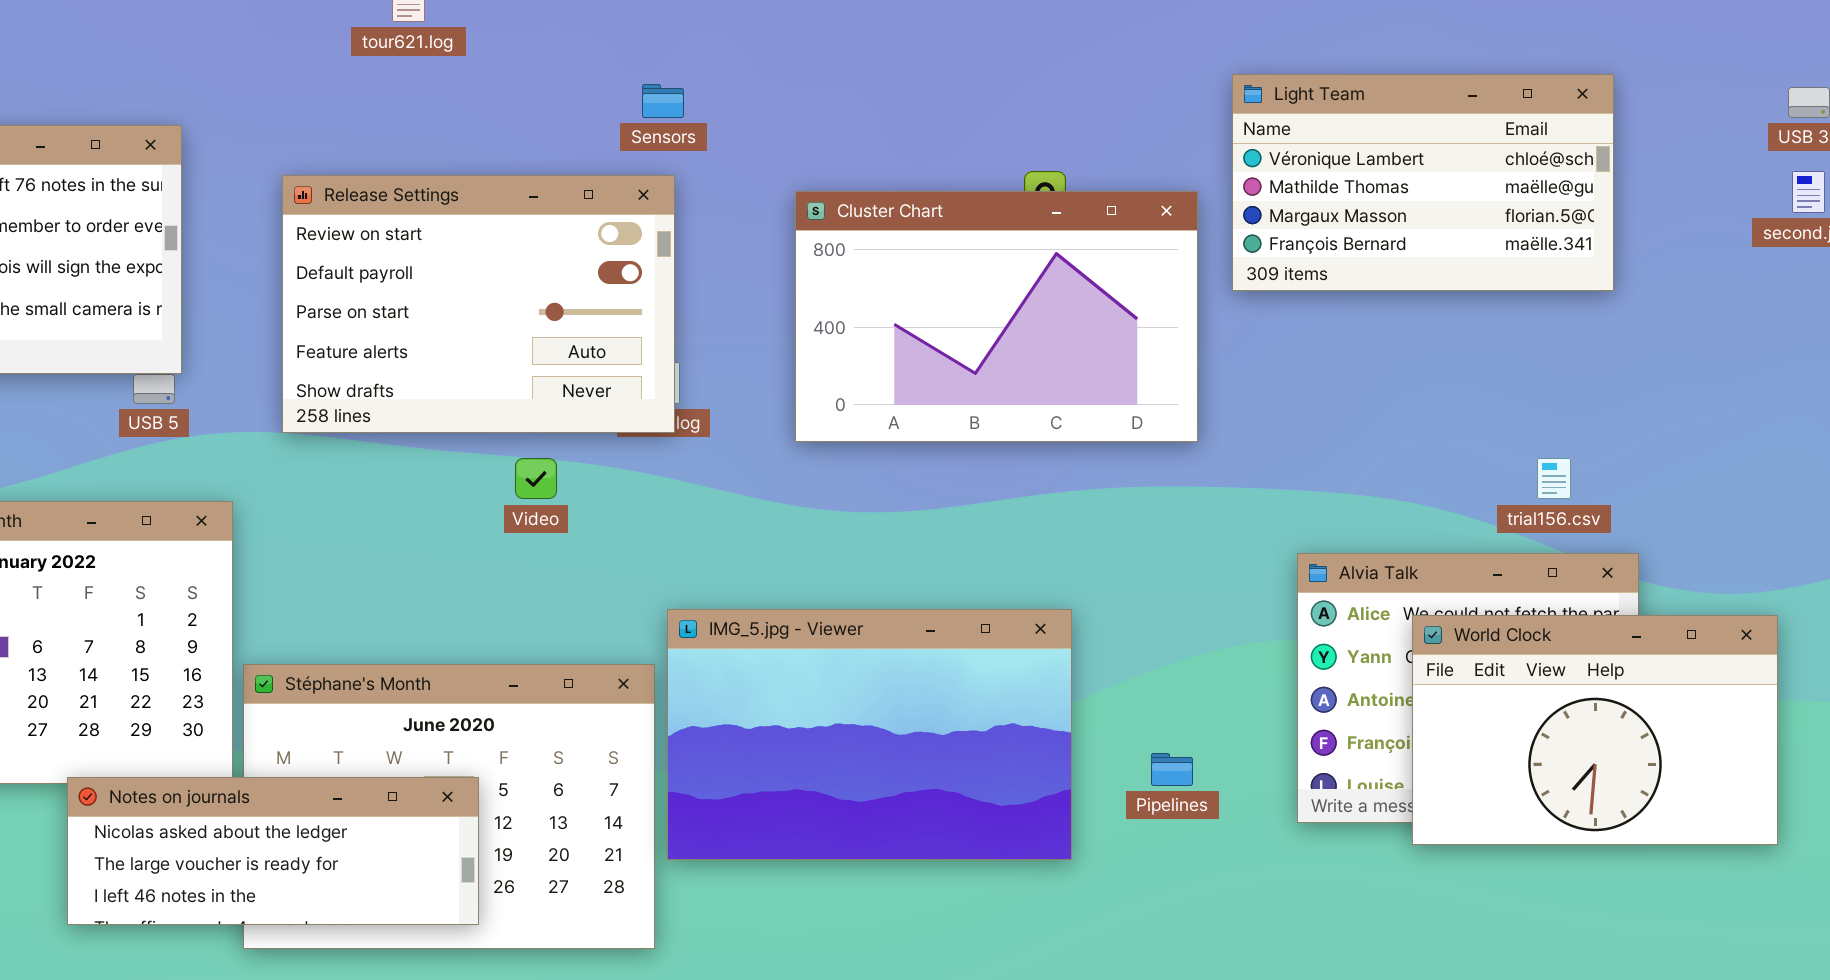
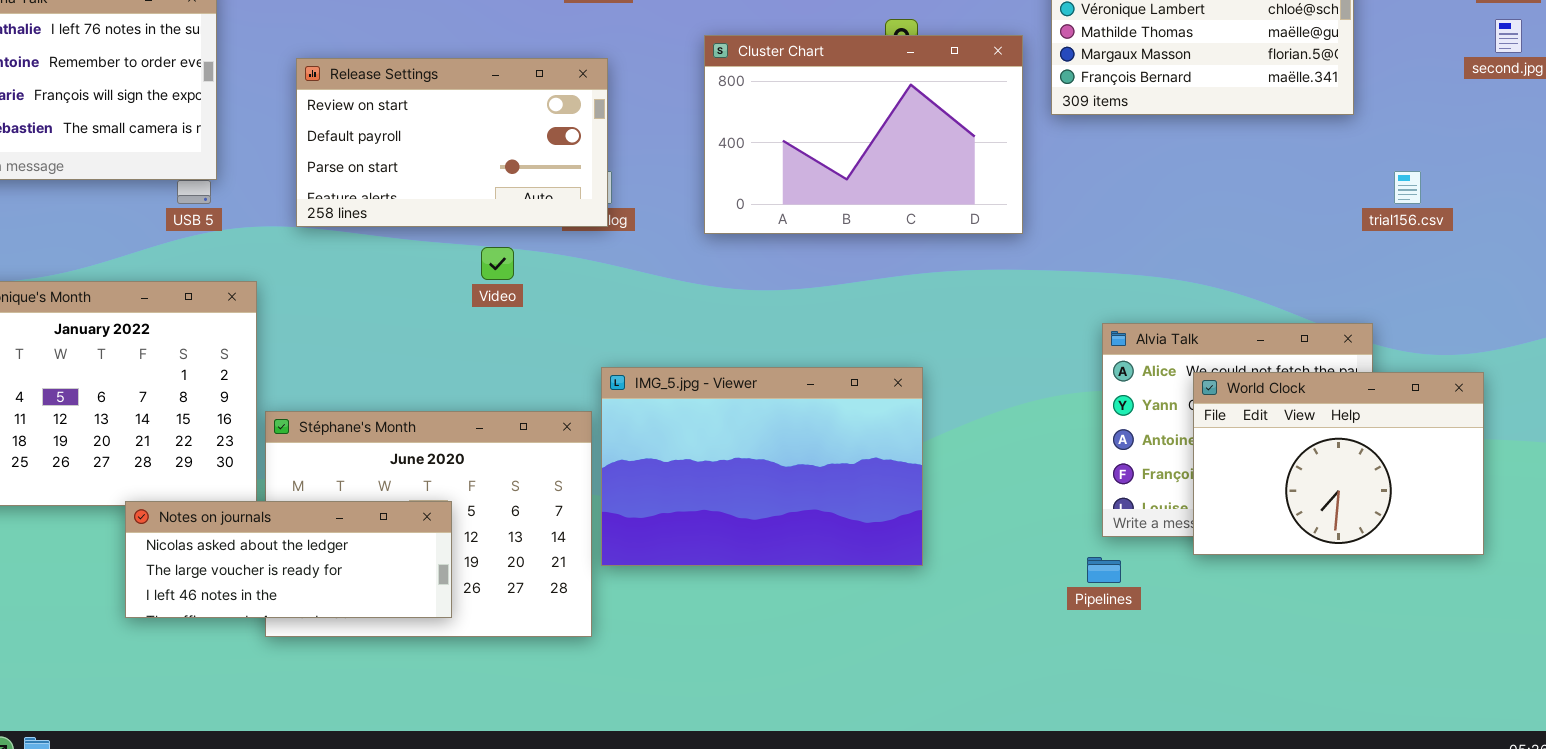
Release Settings: [282,175,675,433] -> [296,58,608,227], resized
trial156.csv: [1537,458,1571,499] -> [1394,171,1421,204], moved
Pipelines: [1151,753,1193,786] -> [1087,557,1121,583], moved

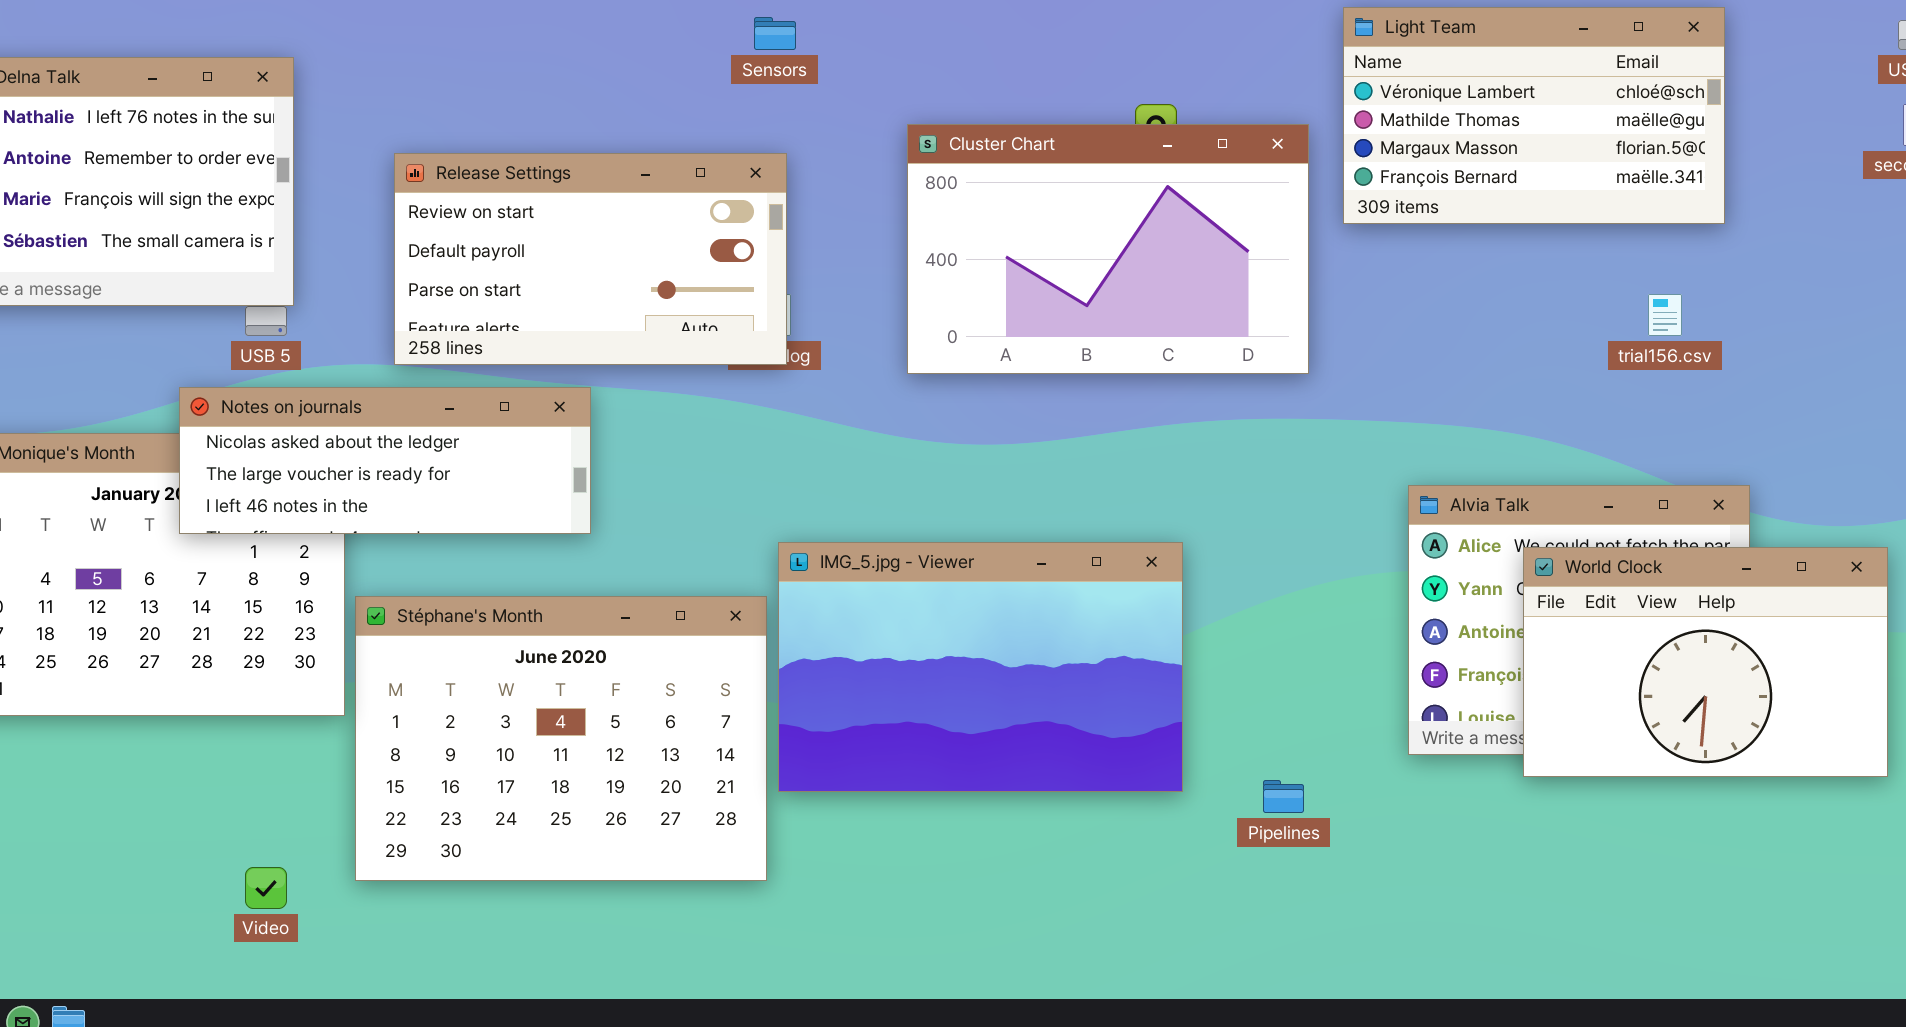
trial156.csv: [1394,171,1421,204] -> [1648,294,1682,336], moved
Video: [481,247,514,280] -> [245,867,287,909], moved
Notes on journals: [125,501,452,618] -> [179,387,591,534], moved
Pipelines: [1087,557,1121,583] -> [1263,780,1304,813], moved

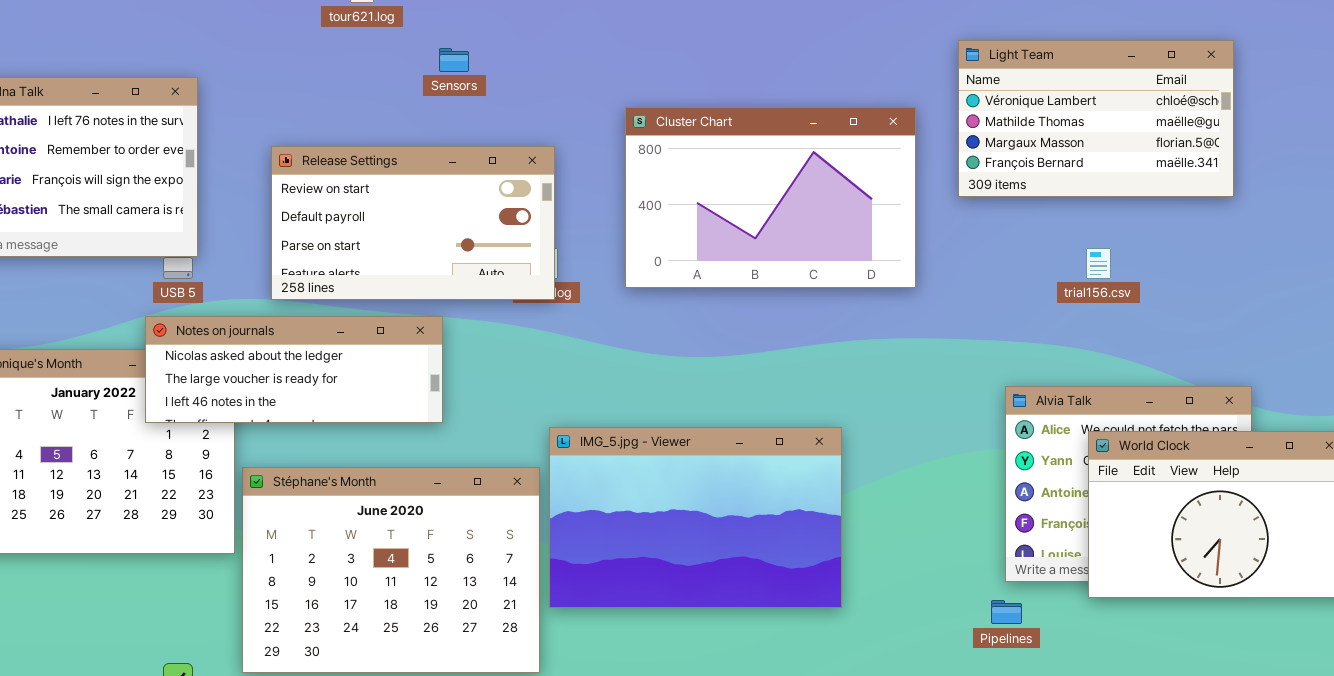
Sensors: [754,17,796,50] -> [439,48,469,72], moved
Cluster Chart: [907,124,1309,374] -> [625,107,916,288], moved
trial156.csv: [1648,294,1682,336] -> [1086,248,1111,279], moved
Notes on journals: [179,387,591,534] -> [145,316,443,423], moved
Pipelines: [1263,780,1304,813] -> [991,600,1022,624], moved

